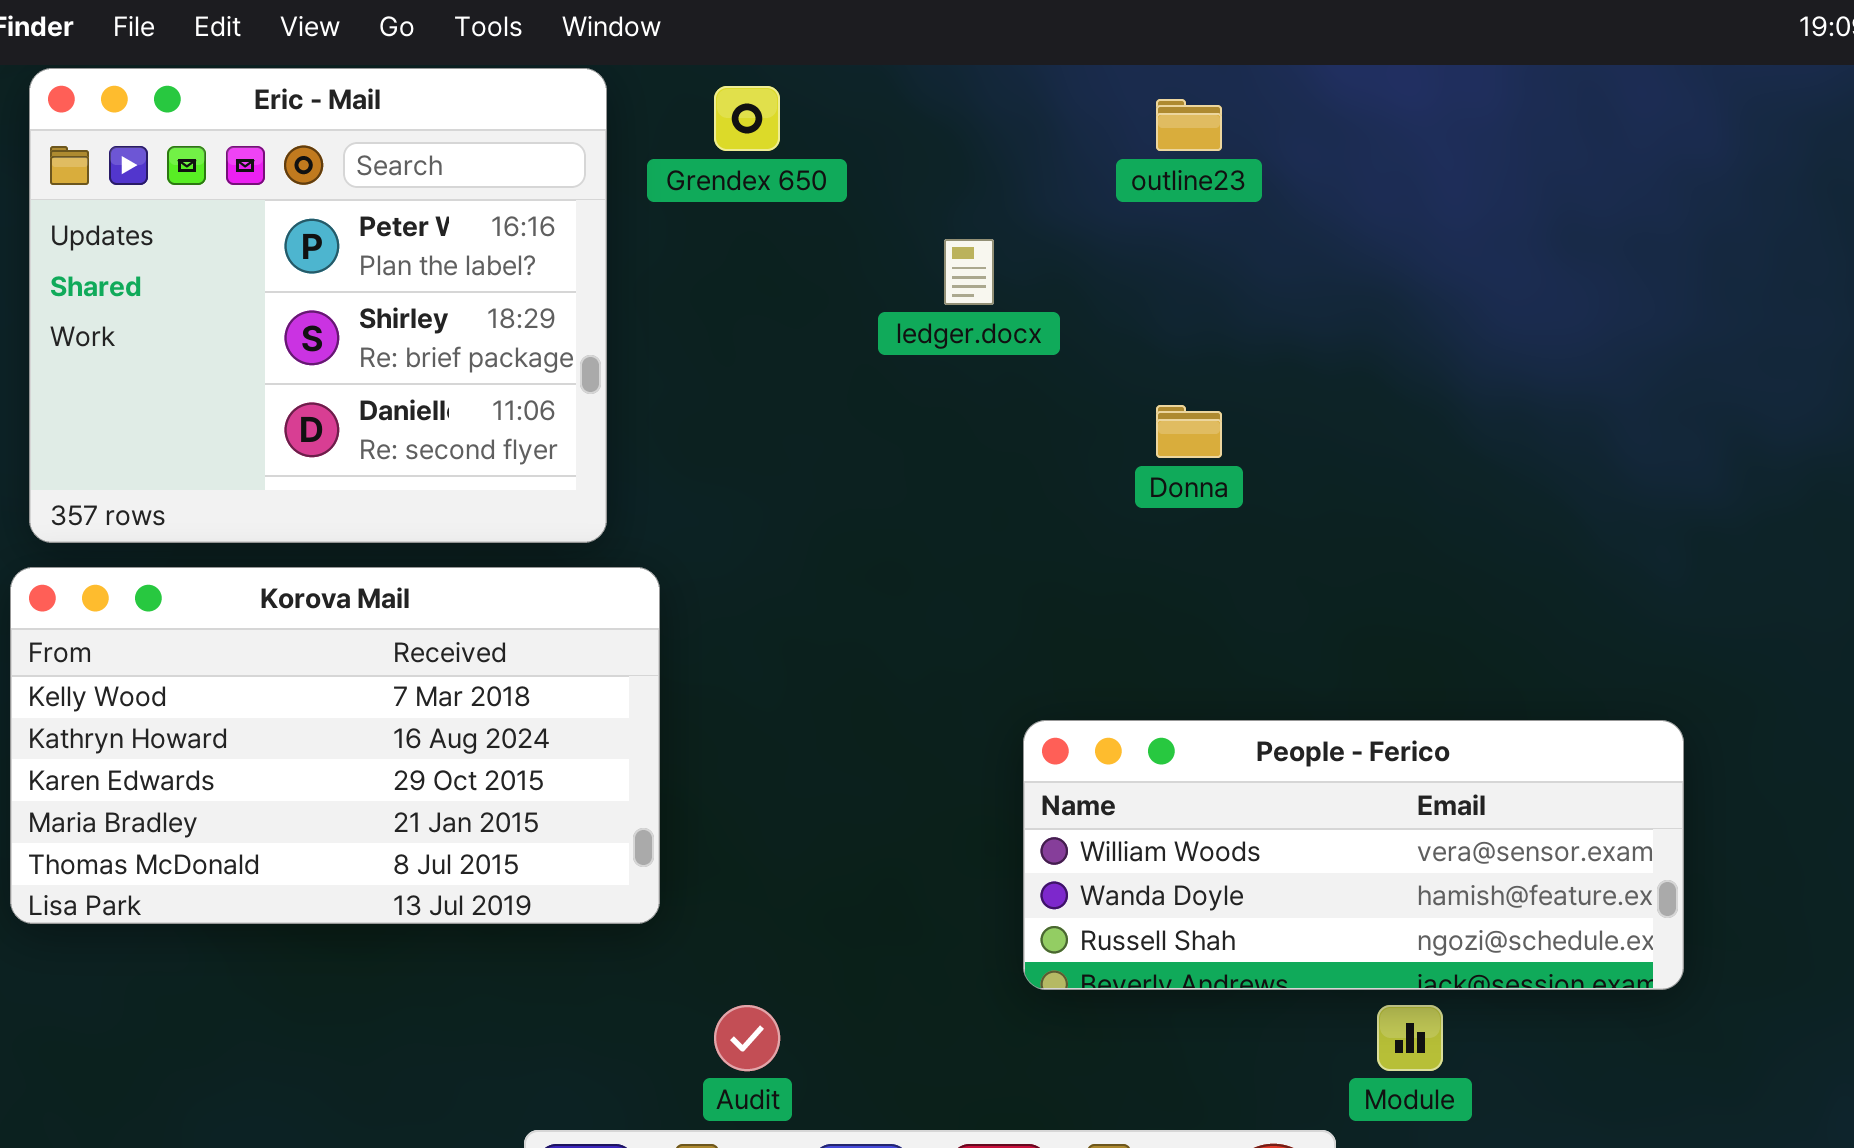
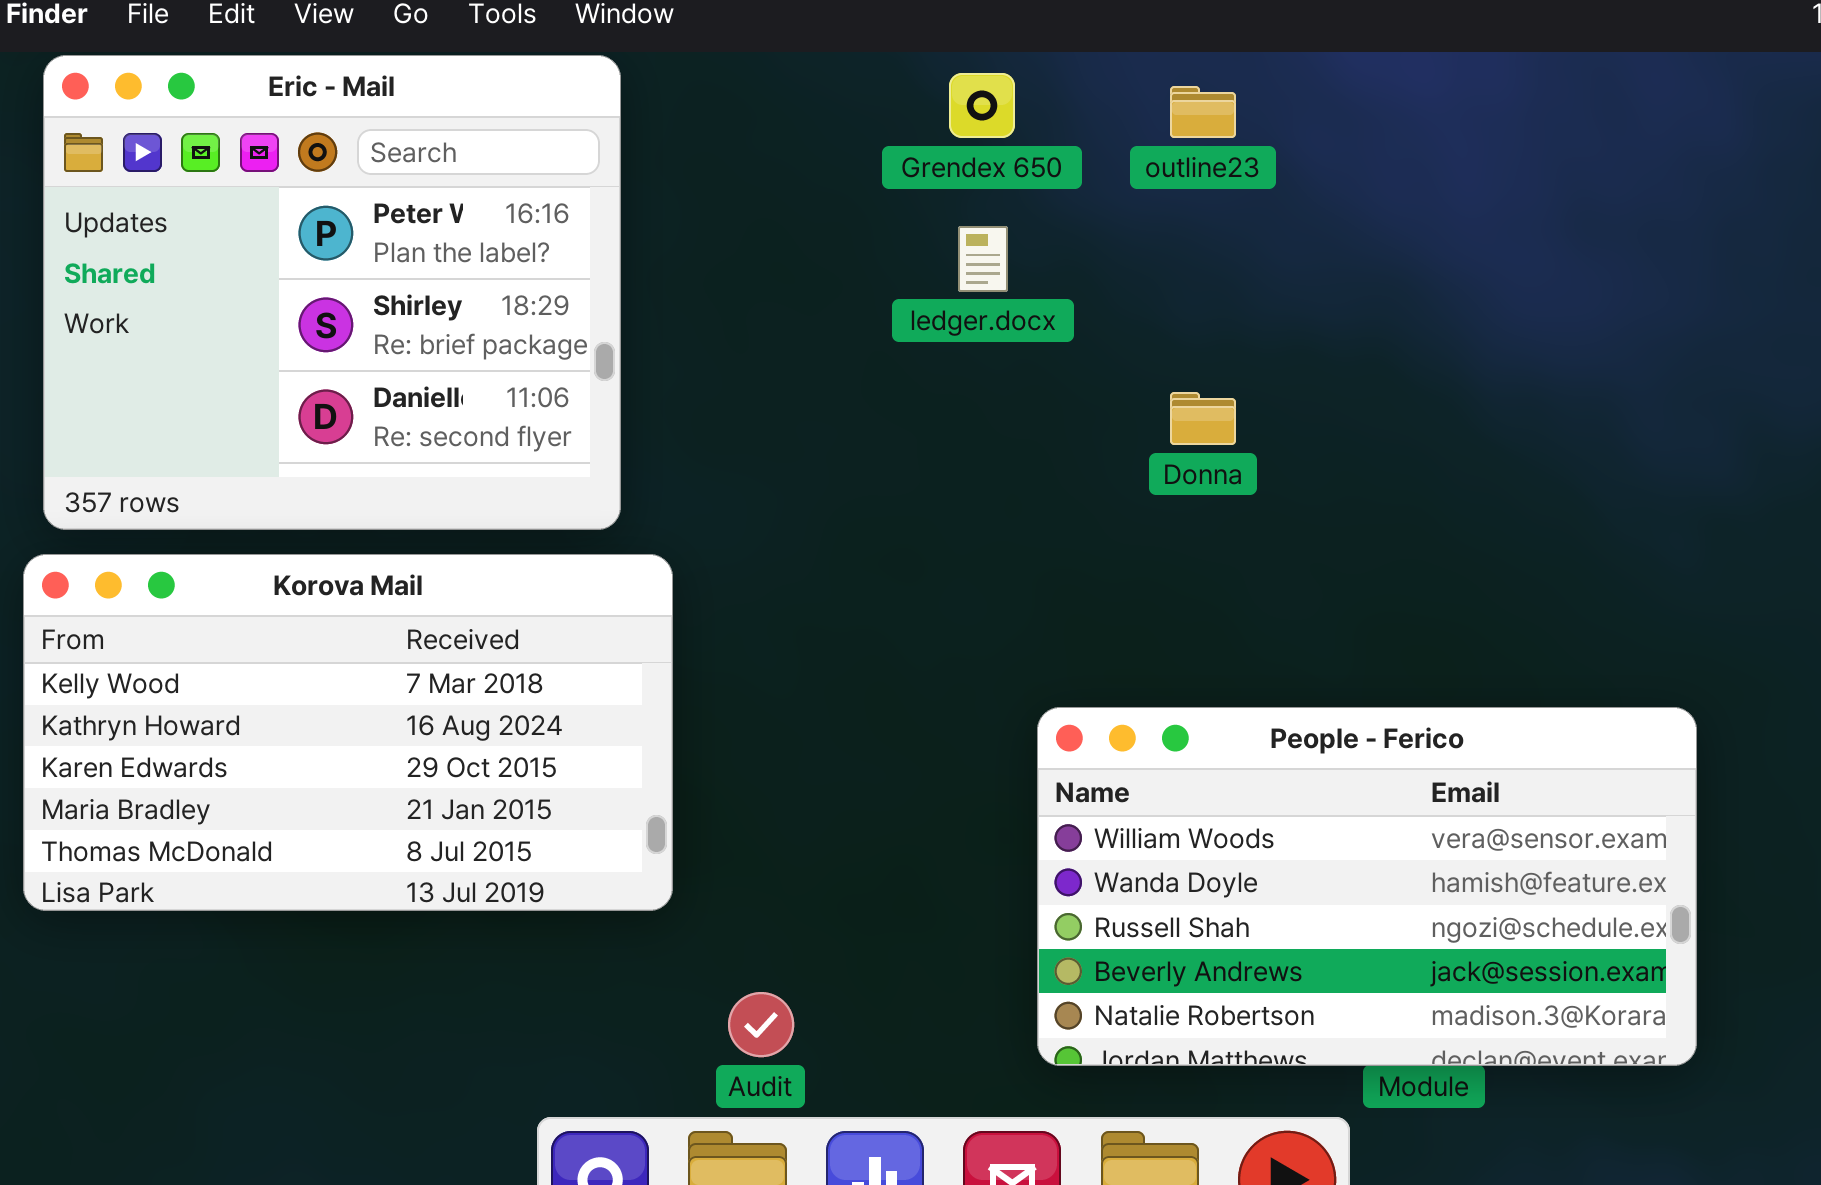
Grendex 650: [714,86,780,151] -> [949,73,1015,138], moved
People - Ferico: [1023,720,1684,990] -> [1037,707,1697,1066], resized

